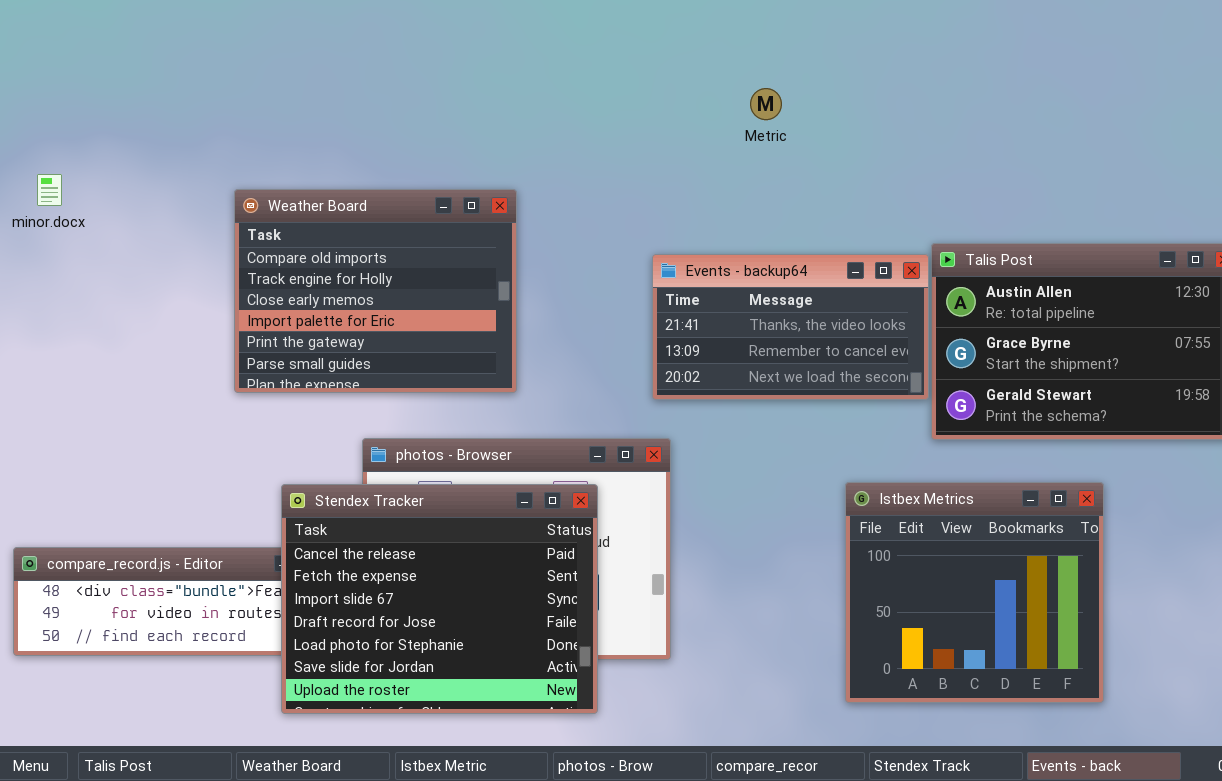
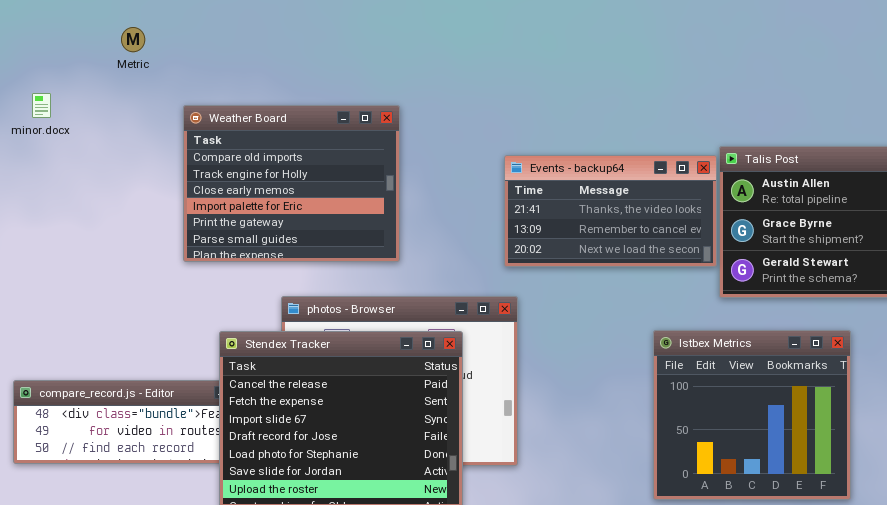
Metric: [750,88,782,120] -> [121,27,145,52], moved

